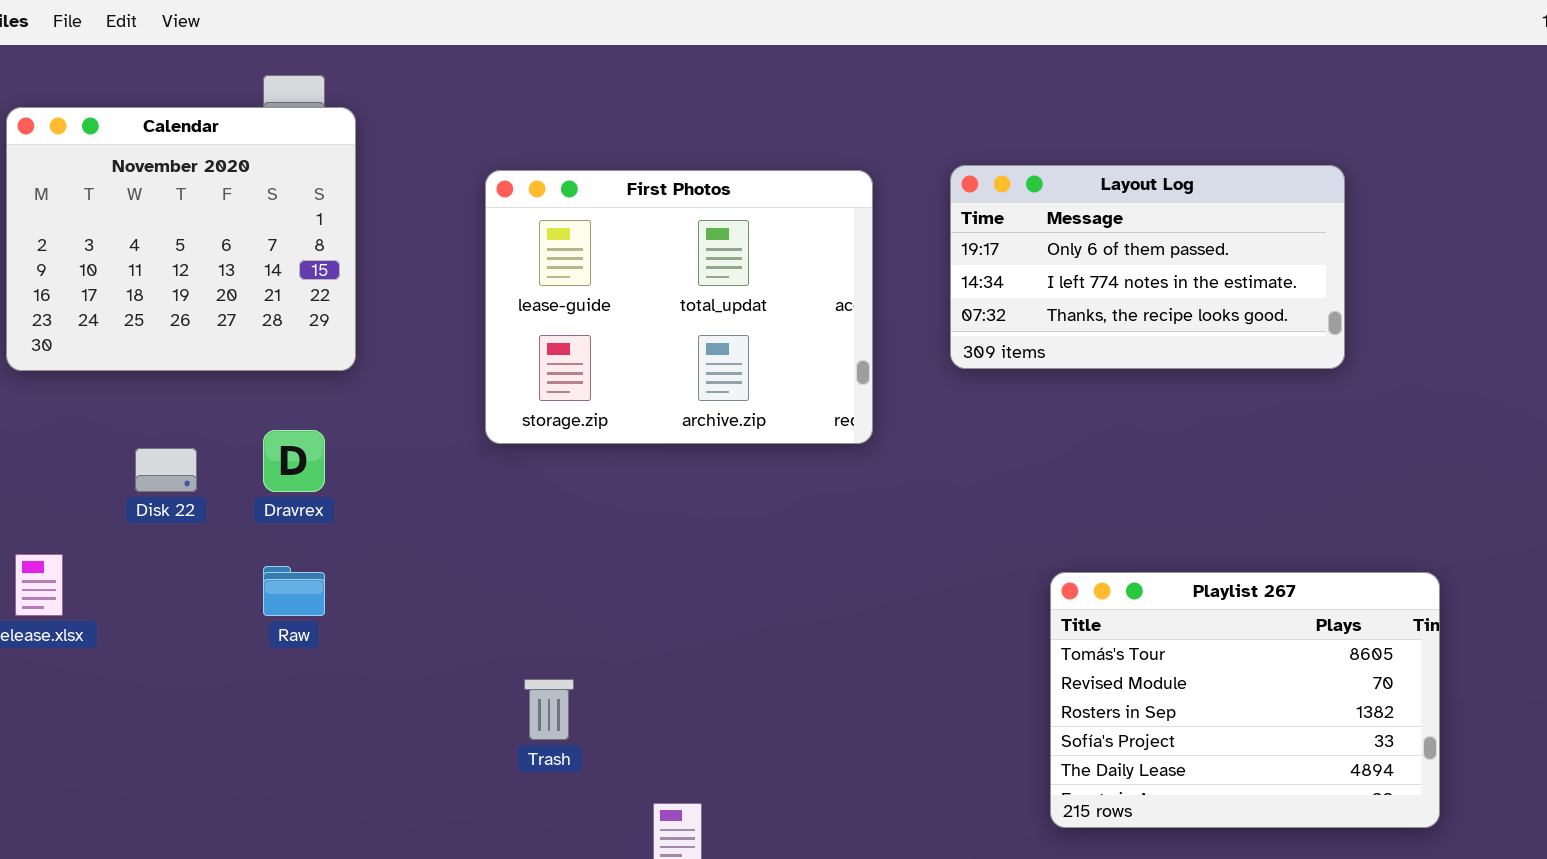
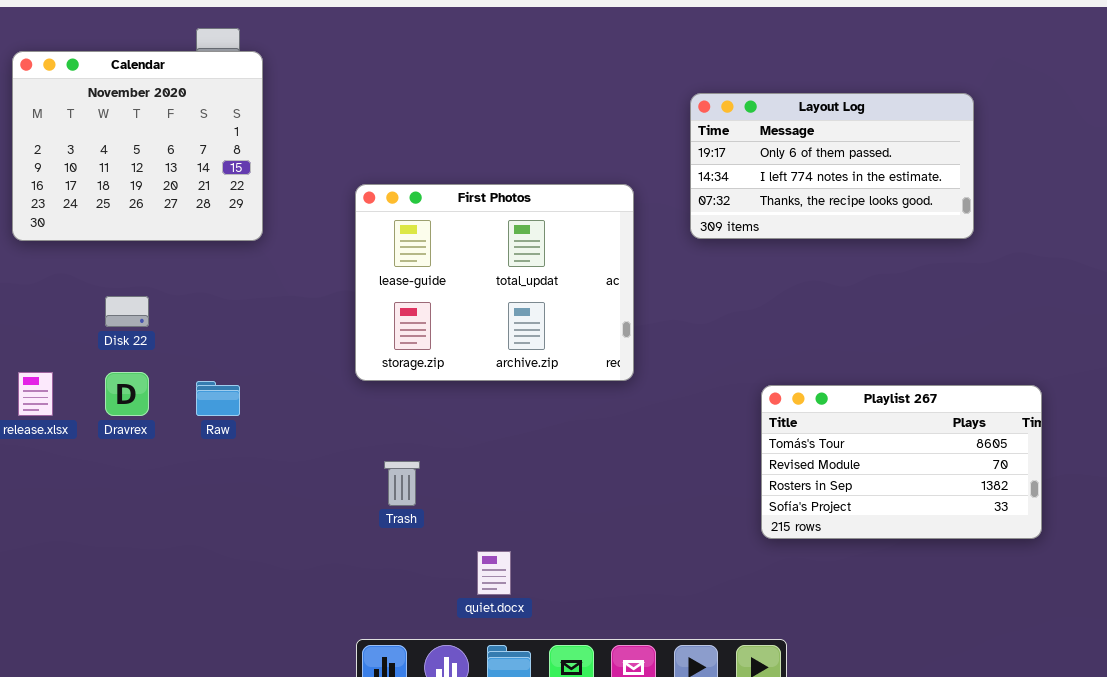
First Photos: [485,170,873,444] -> [355,184,634,381], moved
Dravrex: [263,430,325,492] -> [105,372,149,416], moved
Playlist 267: [1050,572,1440,828] -> [761,385,1042,539], resized

